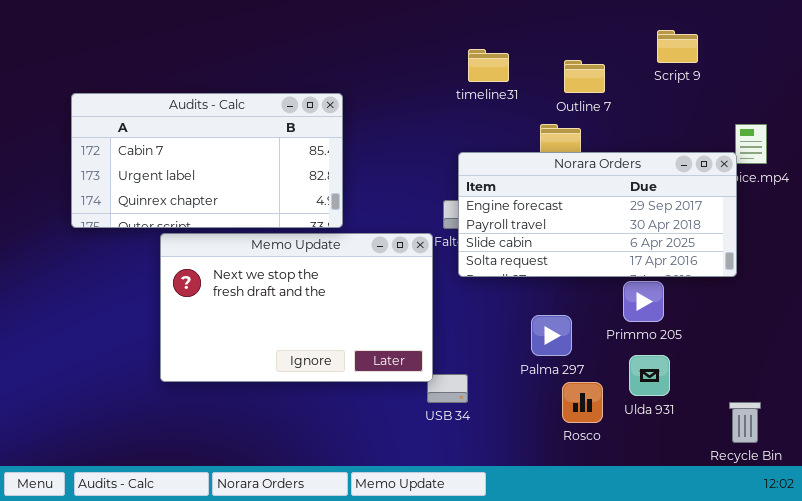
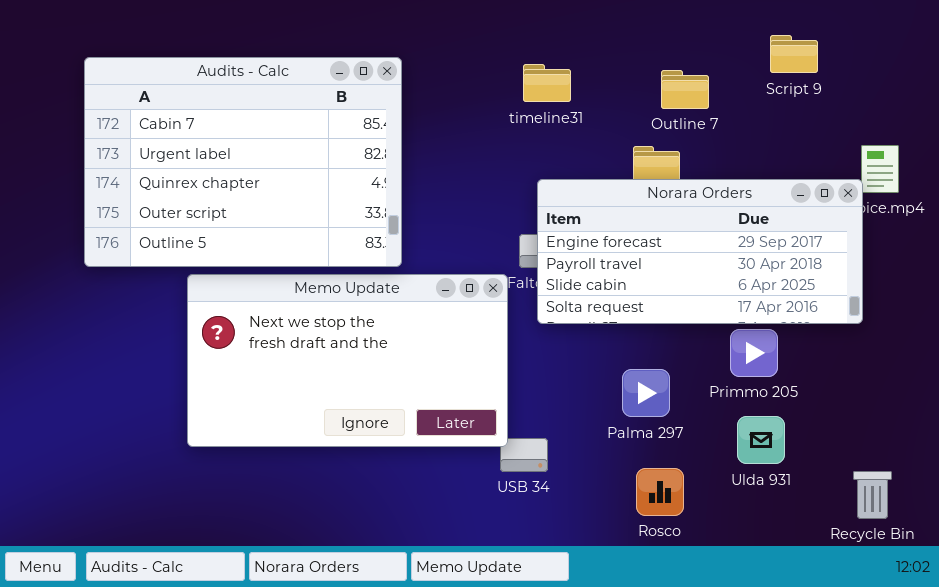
timeline31: [468,49,509,82] -> [523,64,571,102], moved
Audits - Calc: [71,93,343,228] -> [84,57,402,267], resized
Rosco: [562,382,603,423] -> [636,468,684,516], moved

